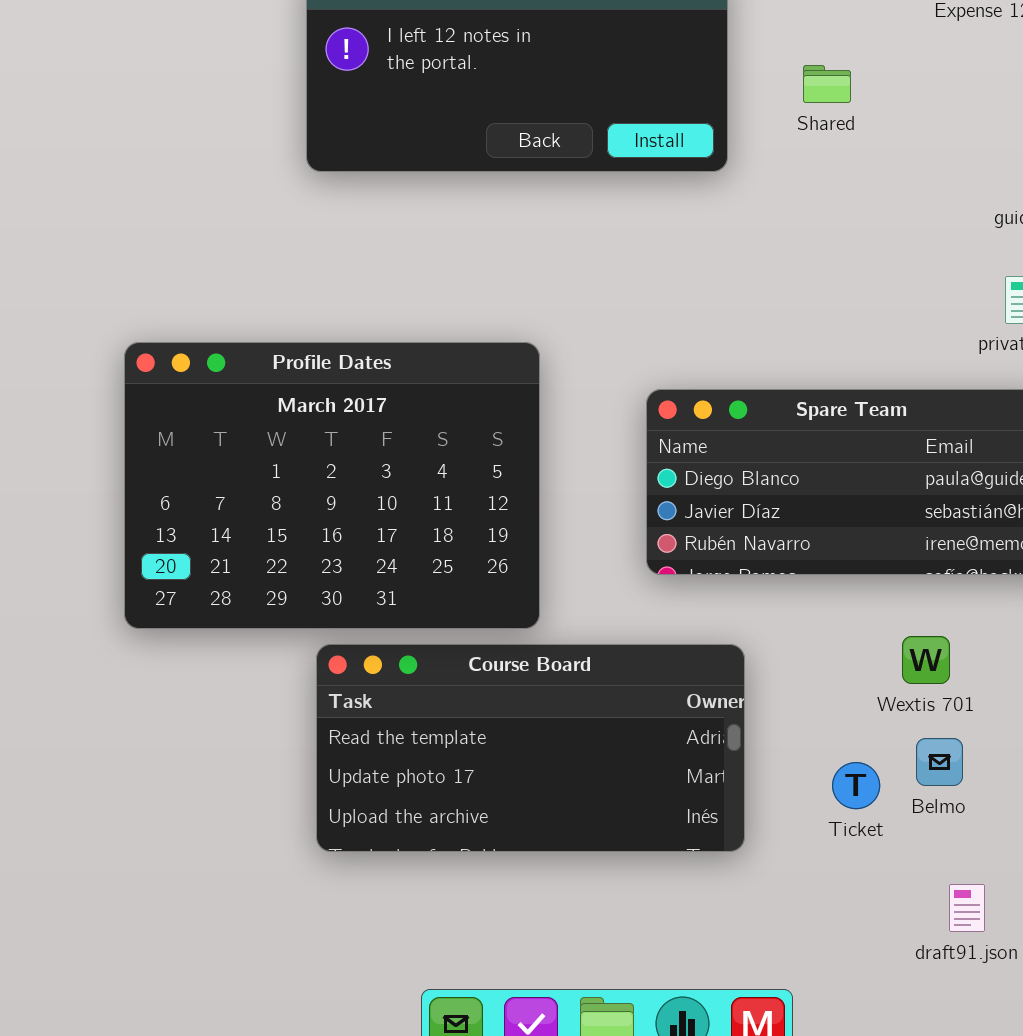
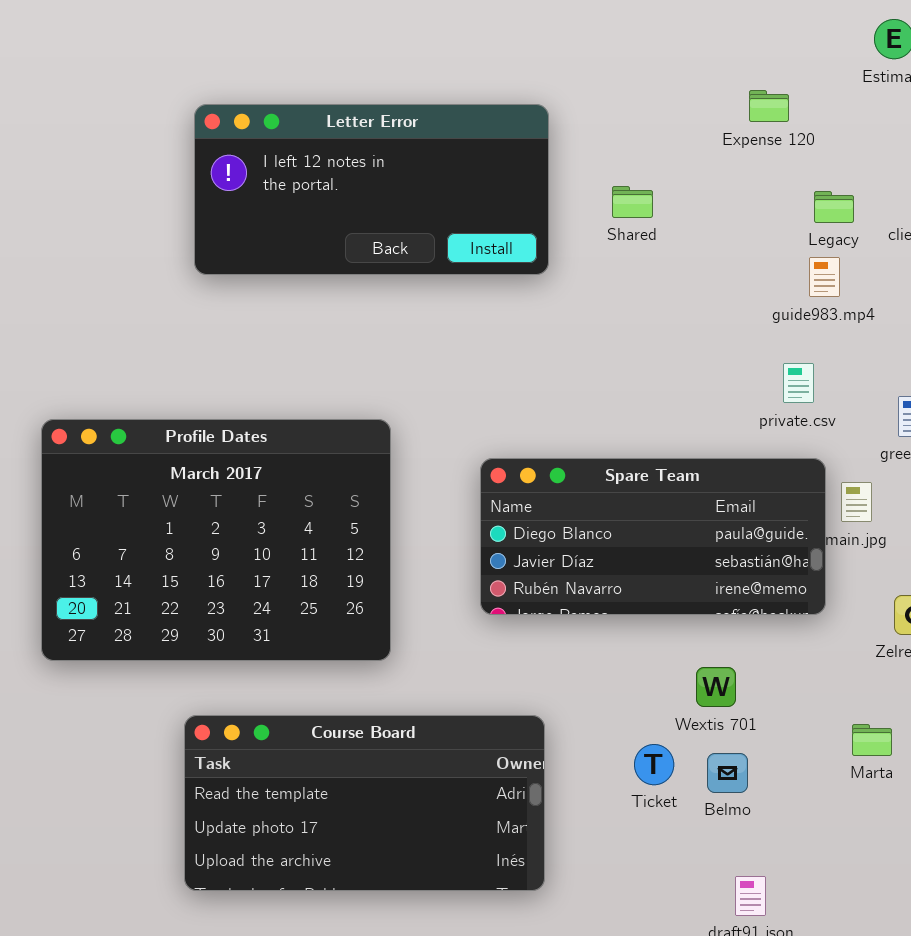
Course Board: [316,644,745,852] -> [184,715,545,891], moved
Ticket: [832,762,880,809] -> [634,744,674,785], moved

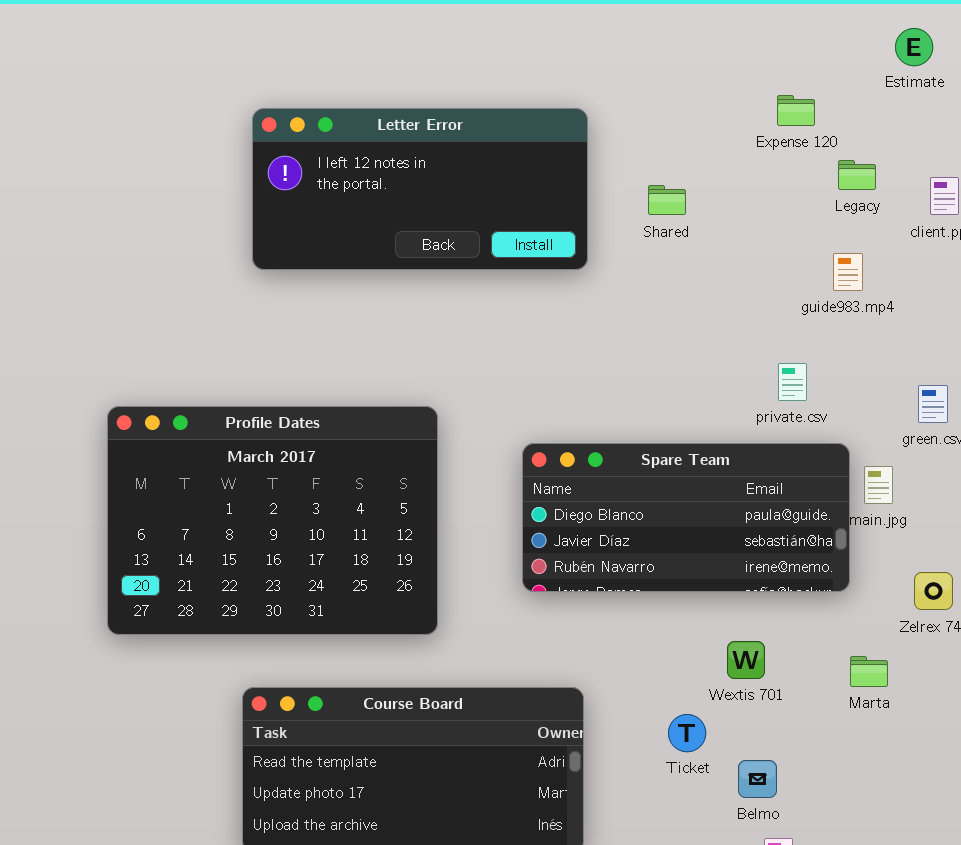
Legacy: [814,191,854,223] -> [838,160,876,190], moved
private.csv: [783,363,814,403] -> [778,363,807,401], moved
Marta: [852,724,892,756] -> [850,656,888,687], moved
Belmo: [707,753,748,793] -> [738,760,777,798], moved

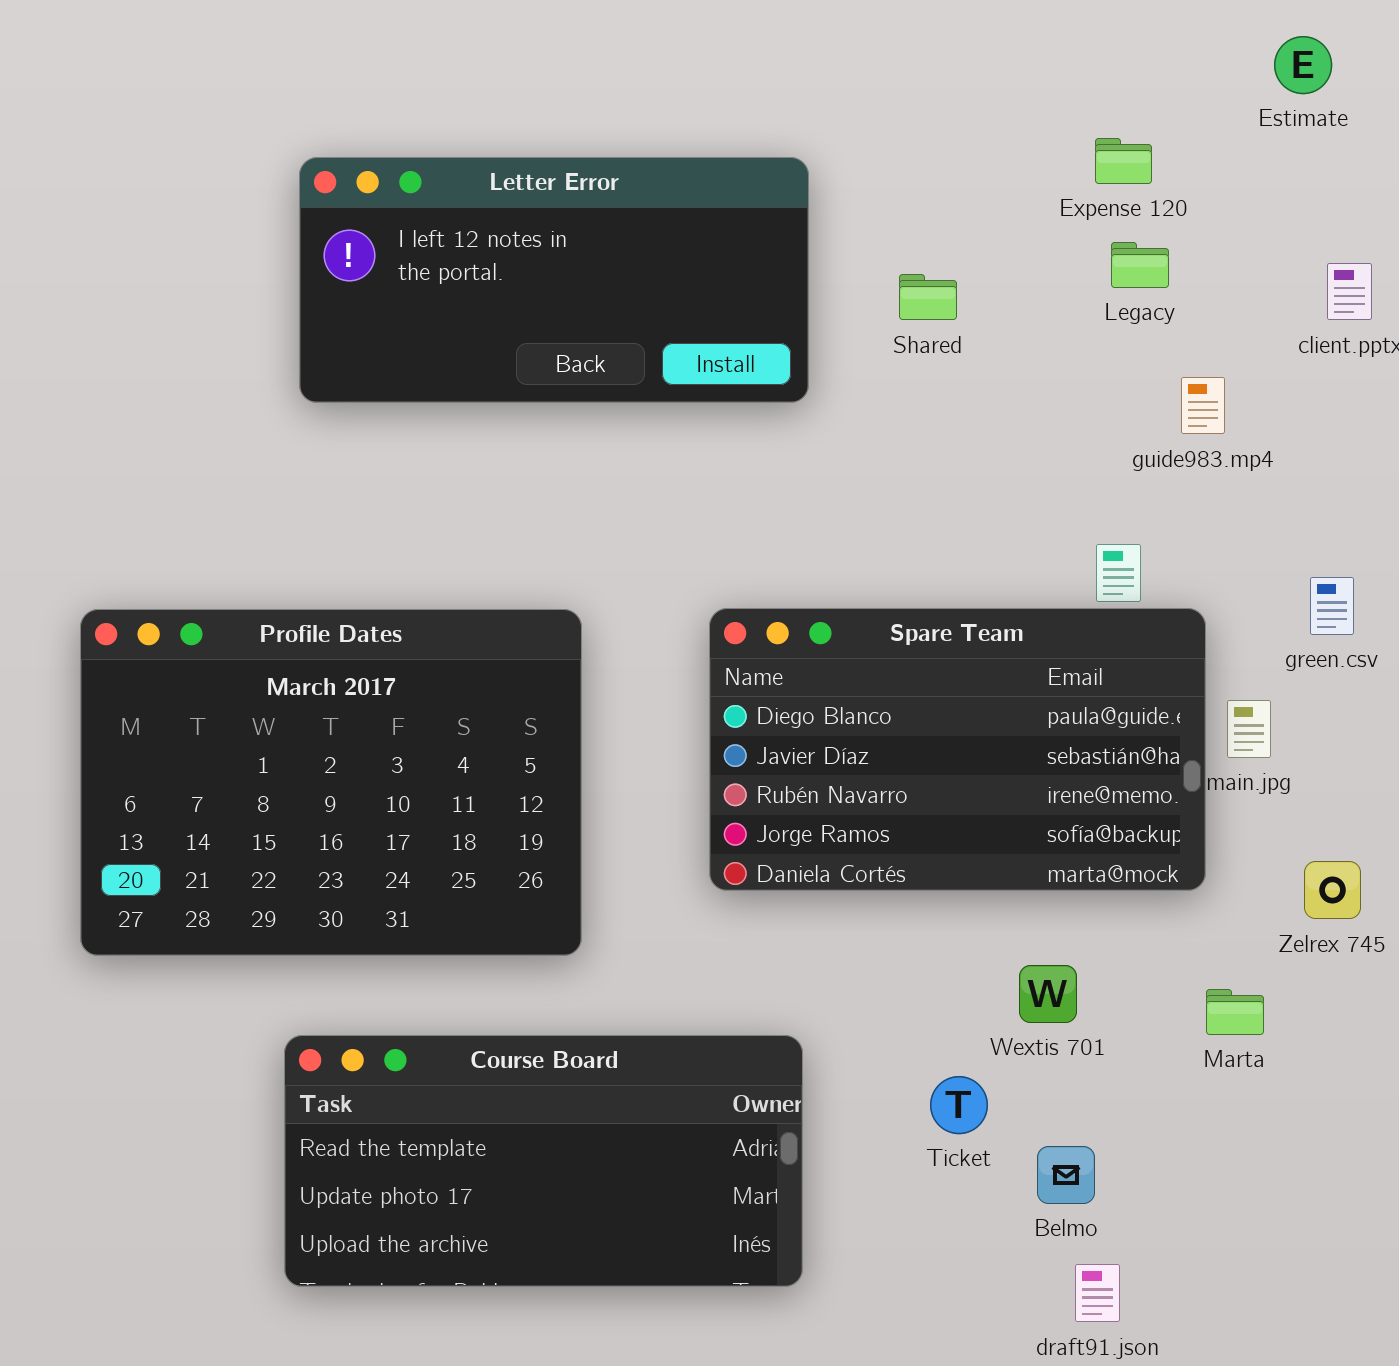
Legacy: [838,160,876,190] -> [1111,242,1169,288], moved
Spare Team: [522,443,850,592] -> [709,608,1206,891], resized

